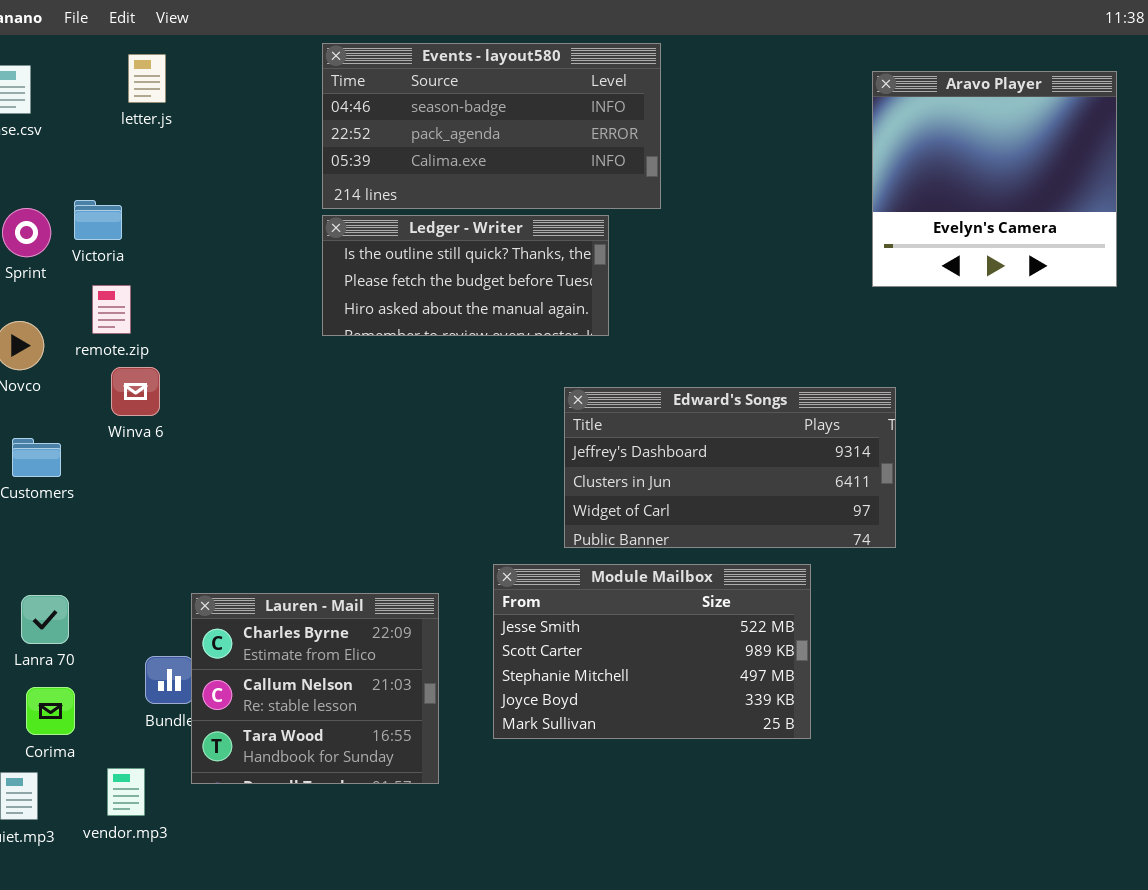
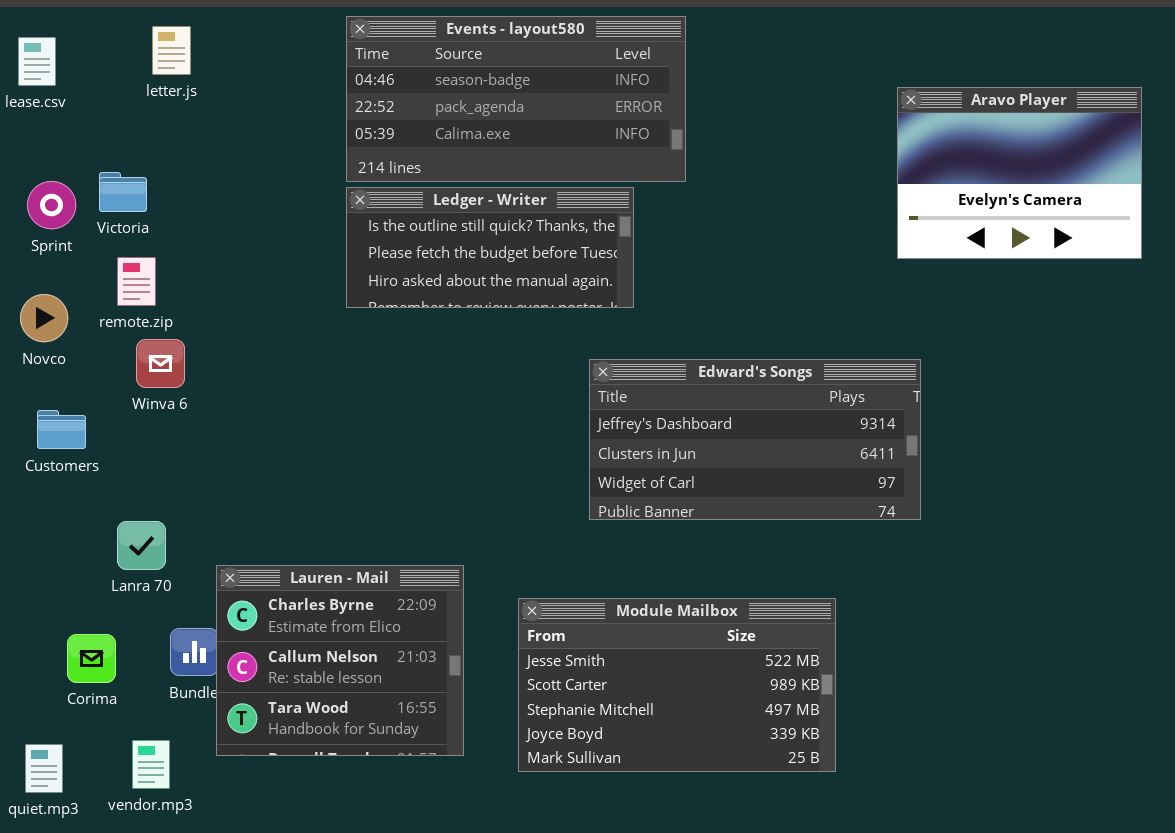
Aravo Player: [872,71,1117,287] -> [897,87,1142,259], resized
Module Mailbox: [493,564,811,739] -> [518,598,836,772], moved
Lanra 70: [21,595,69,644] -> [117,521,166,570], moved
Corima: [26,687,75,735] -> [67,634,116,683], moved

